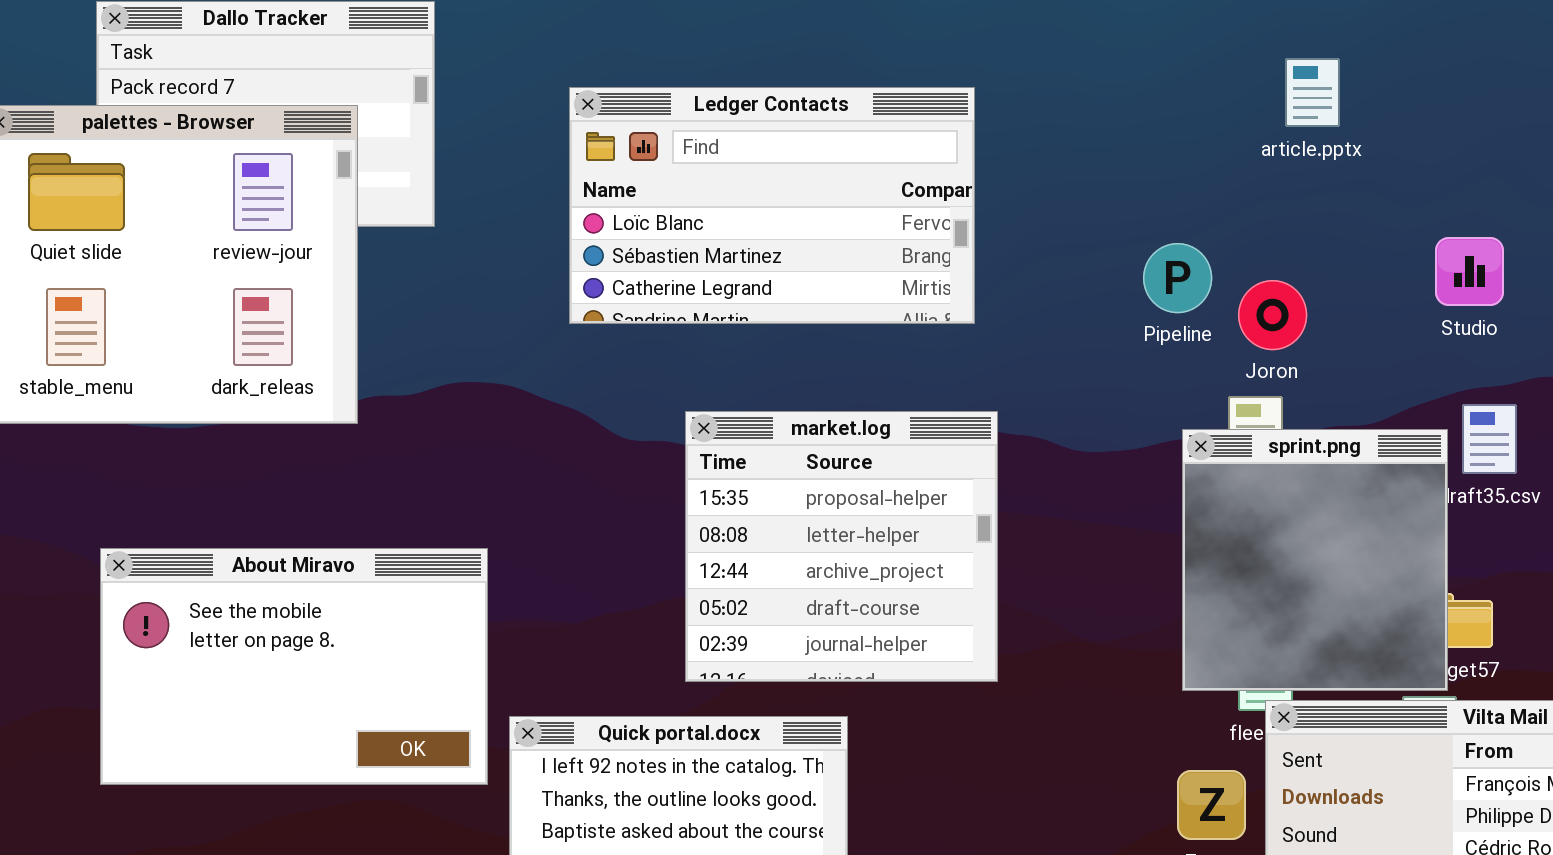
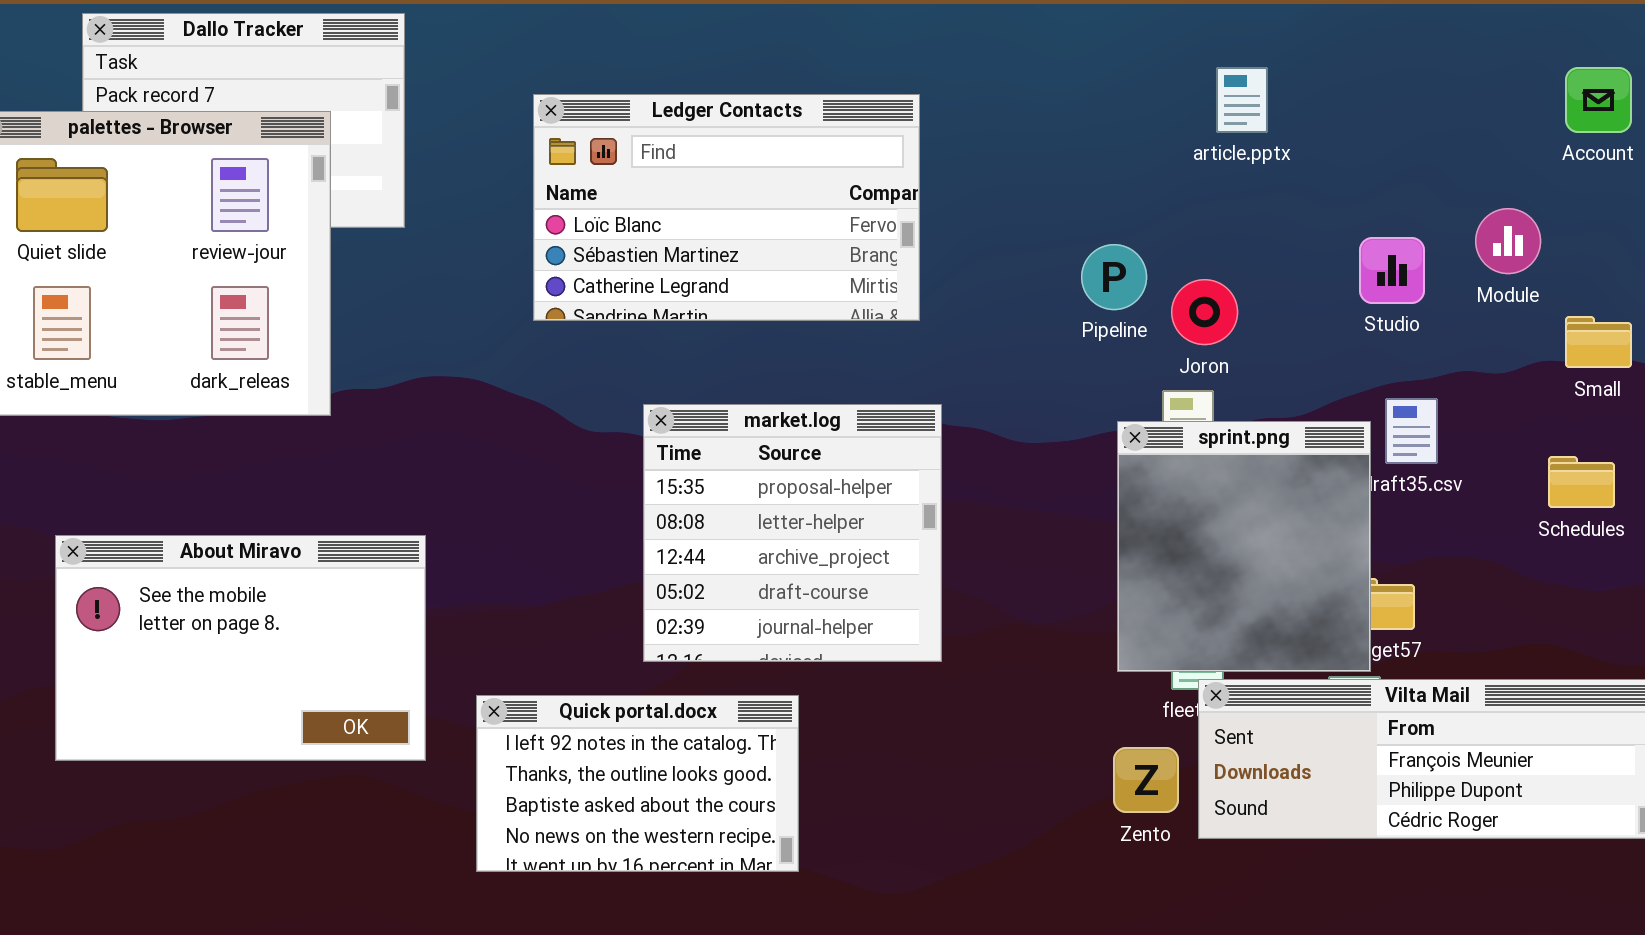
About Miravo: [100,548,488,785] -> [55,535,426,761], moved

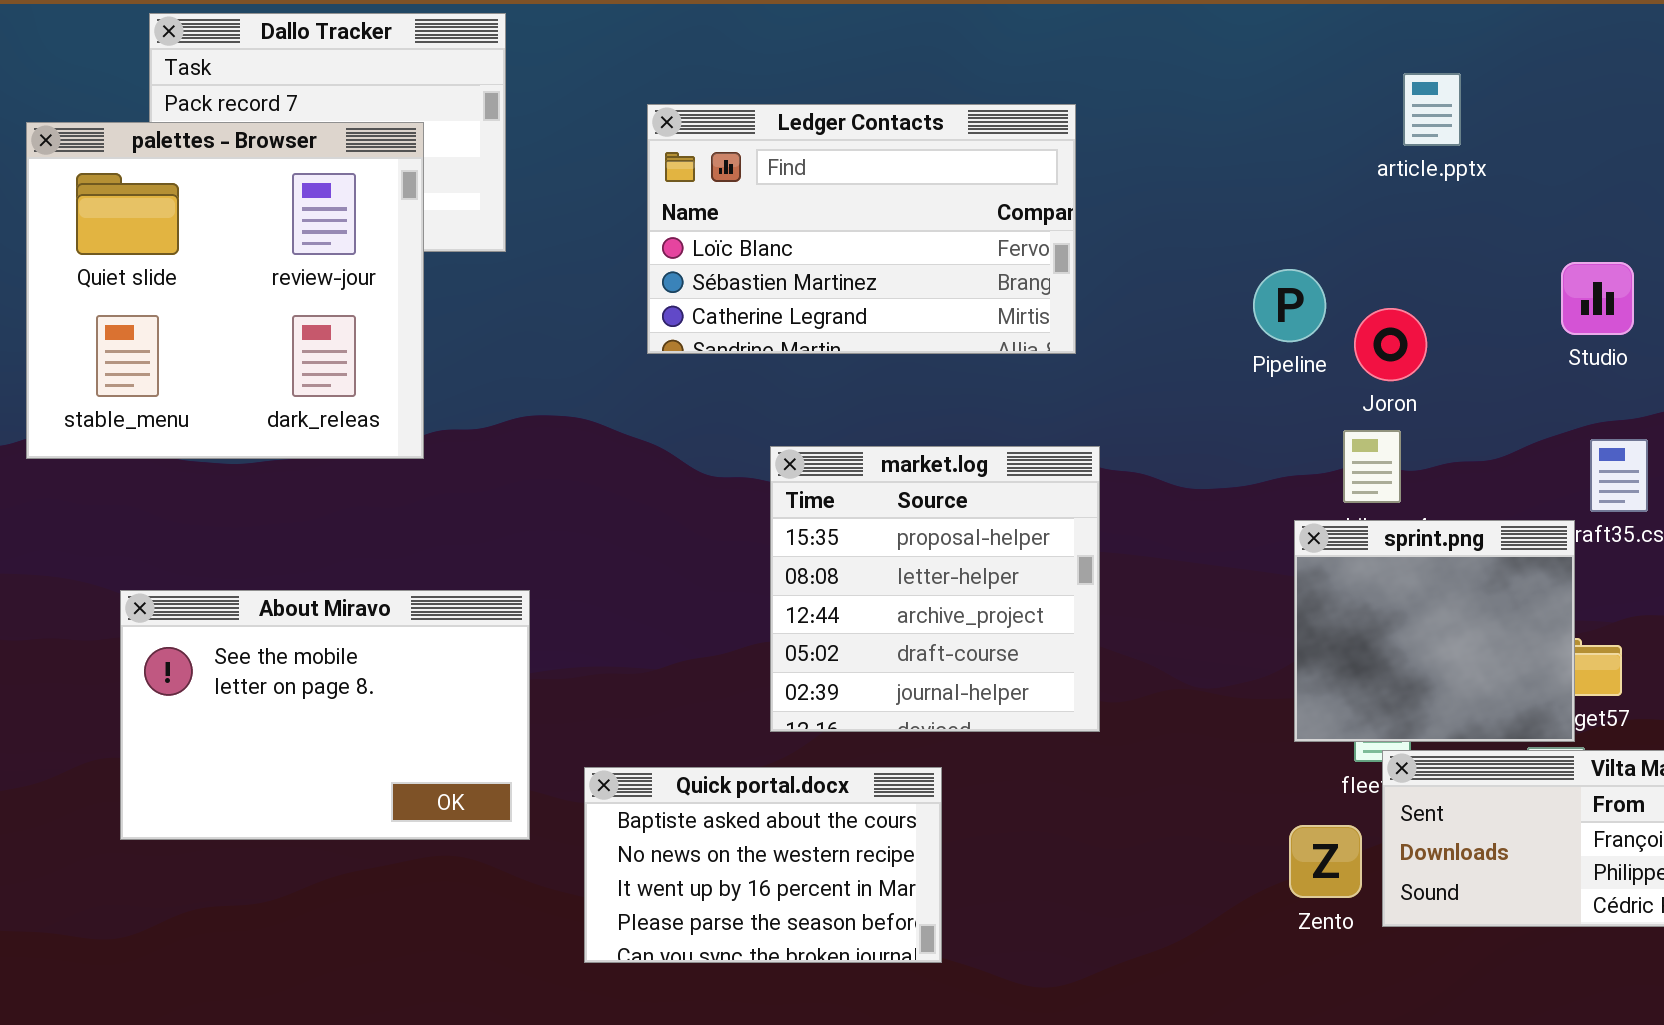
sprint.png: [1117,421,1371,672] -> [1294,520,1575,742], resized
Quick portal.docx: [476,695,799,872] -> [584,767,942,963], scrolled down 2 rows

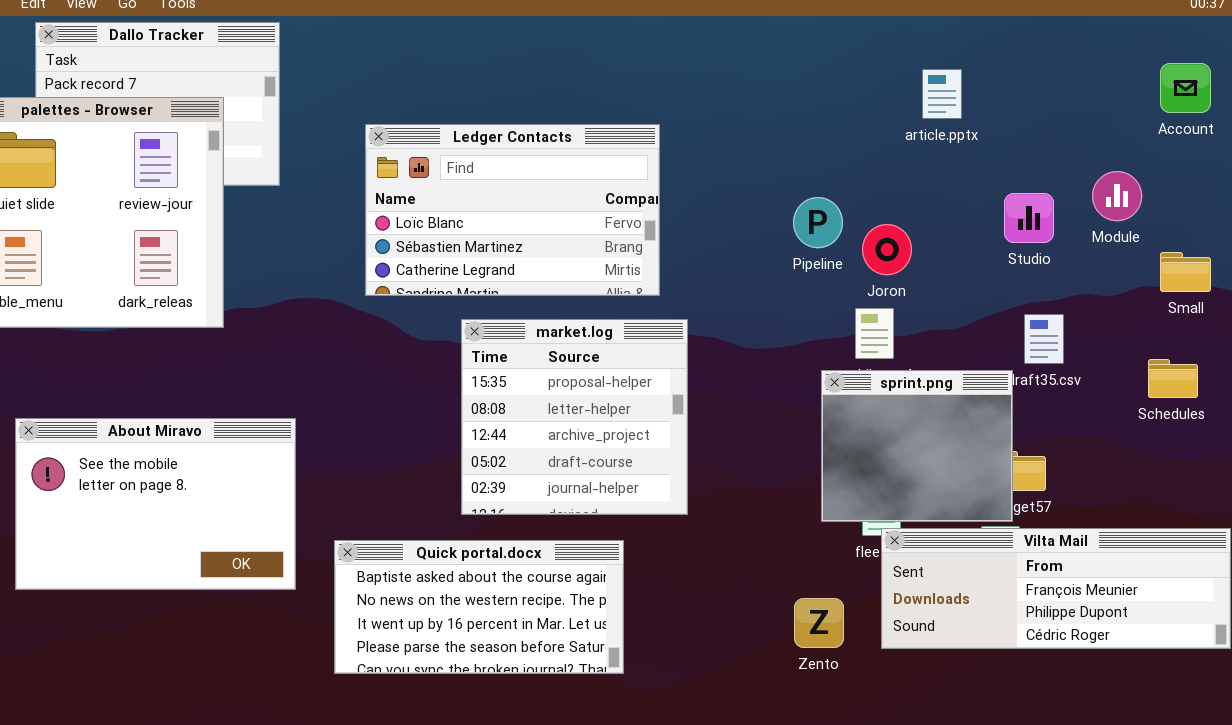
article.pptx: [1403,73,1461,146] -> [922,69,962,119], moved
Ledger Contacts: [647,104,1076,354] -> [365,124,660,296], moved
Quick portal.docx: [584,767,942,963] -> [334,540,624,674], resized
Zento: [1289,825,1362,898] -> [794,598,844,648], moved

